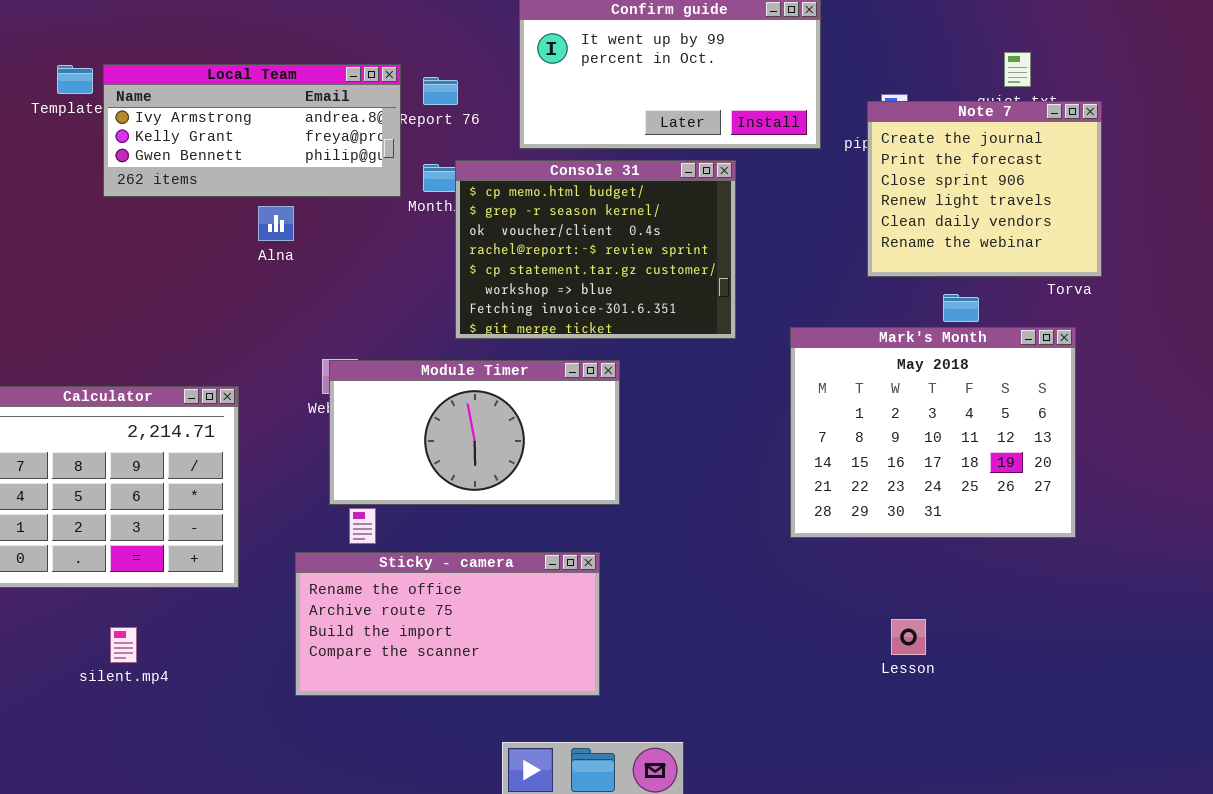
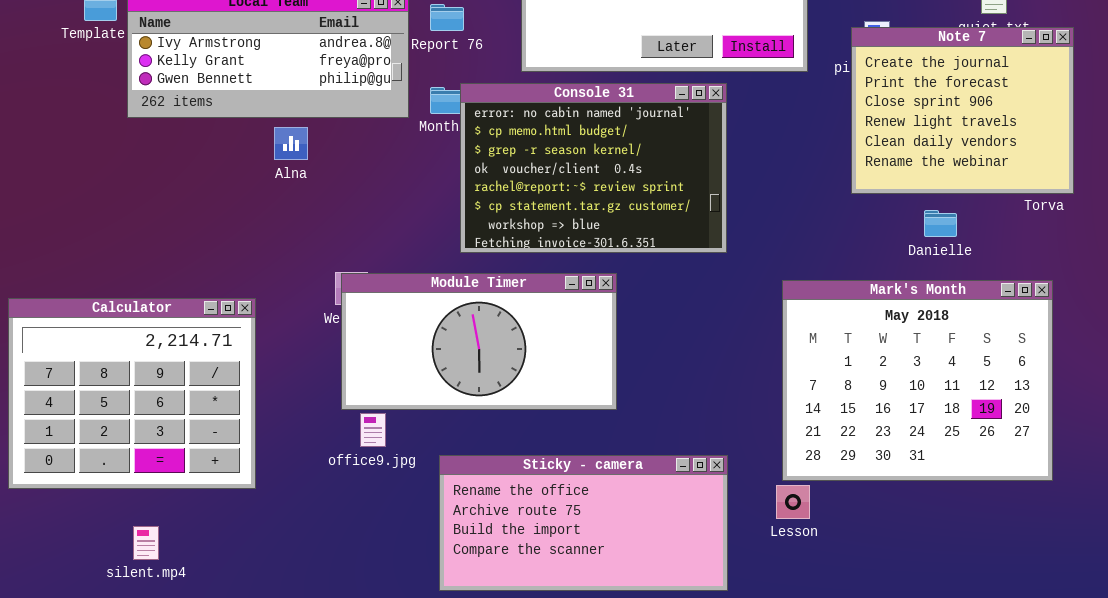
Console 31: [455,160,736,339] -> [460,83,727,253], scrolled up 1 row
Mark's Month: [790,327,1076,538] -> [782,280,1053,481], moved
Sticky - camera: [295,552,600,696] -> [439,455,728,591], moved
Lesson: [891,619,926,655] -> [776,485,810,519], moved

